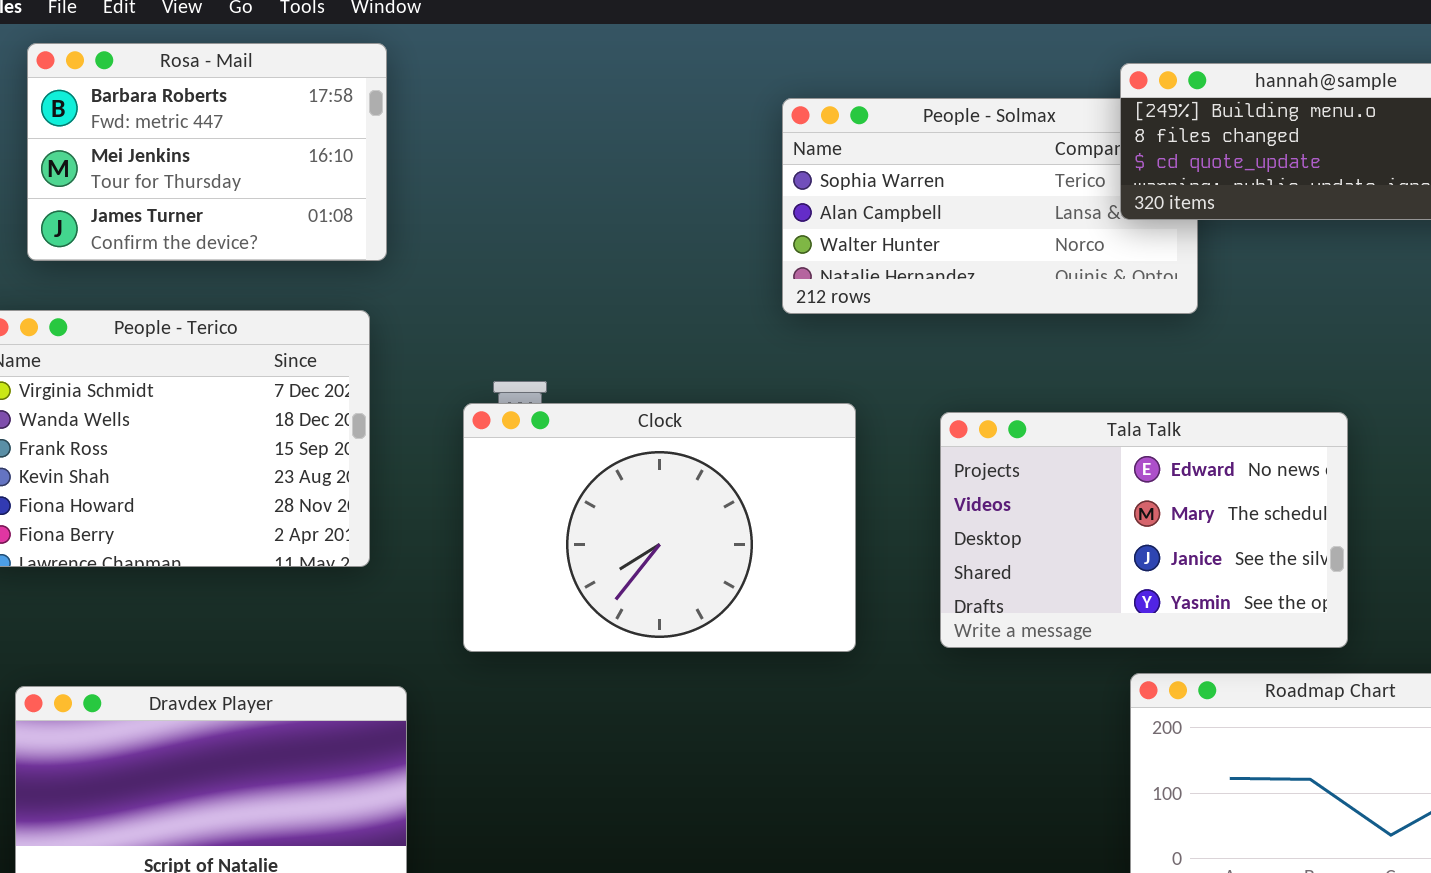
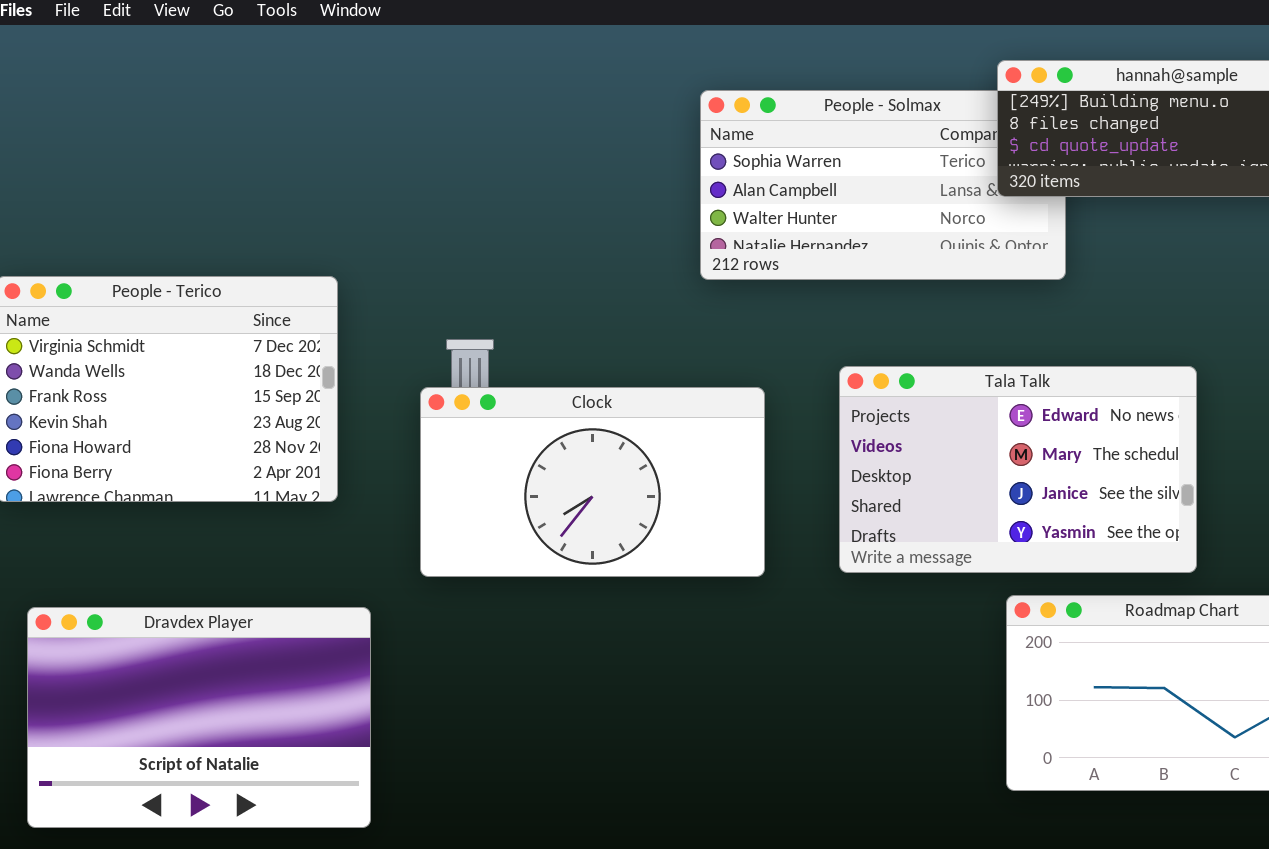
Rosa - Mail: [27,43,387,261] -> none, closed
Clock: [463,403,856,652] -> [420,387,765,577], resized

